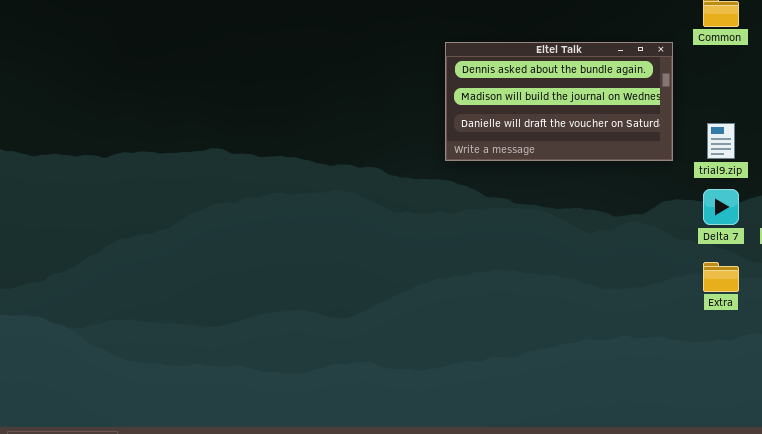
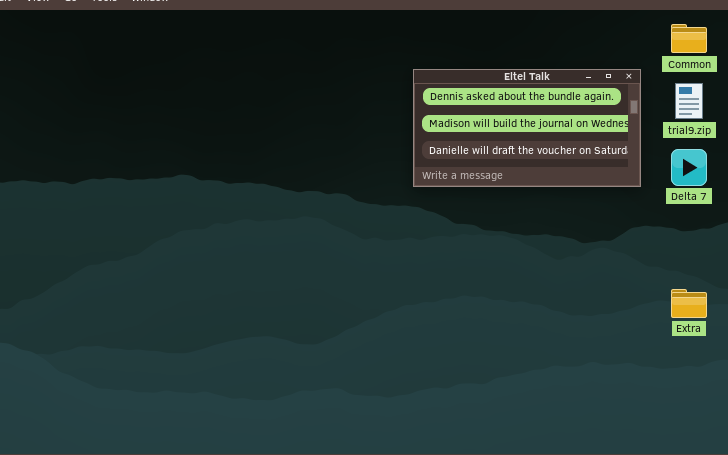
trial9.zip: [707,123,735,159] -> [675,83,703,119], moved
Delta 7: [703,189,739,225] -> [671,149,707,186], moved

